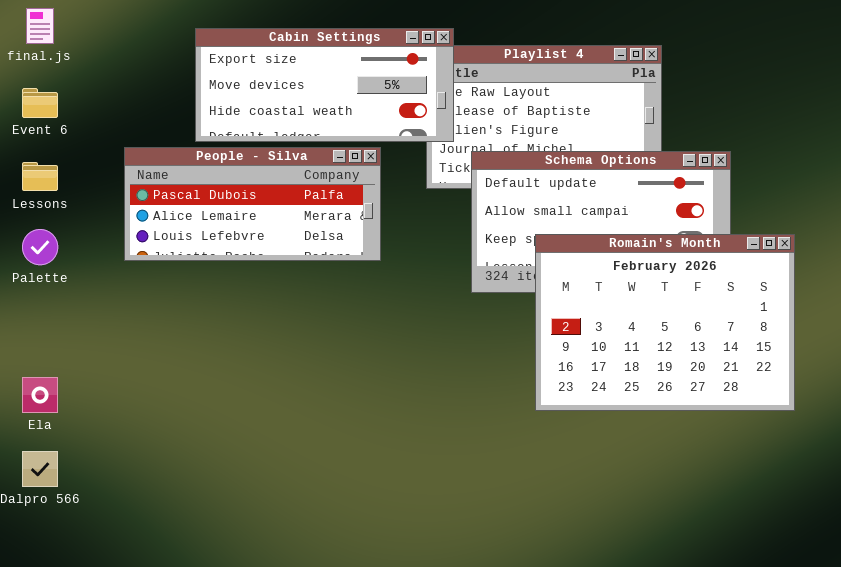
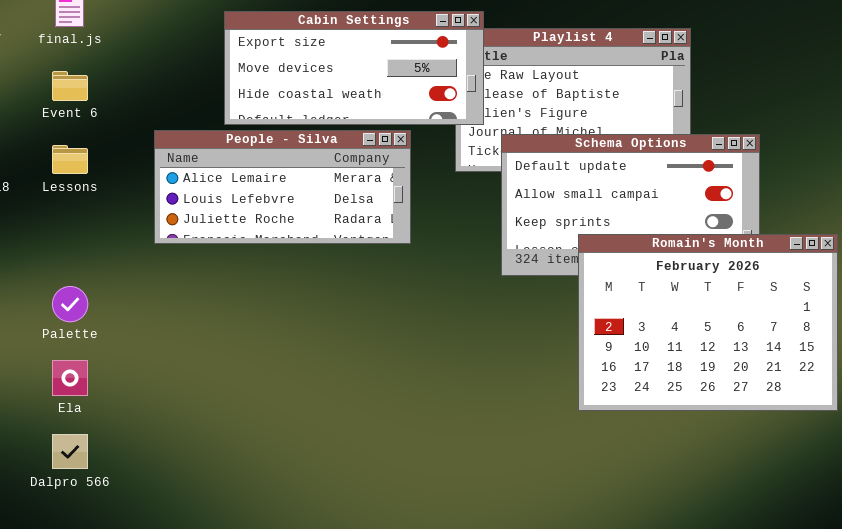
People - Silva: [124,147,381,261] -> [154,130,411,244], scrolled down 1 row
Palette: [22,229,58,265] -> [52,286,88,322], moved
Romain's Month: [535,234,795,411] -> [578,234,838,411], moved

